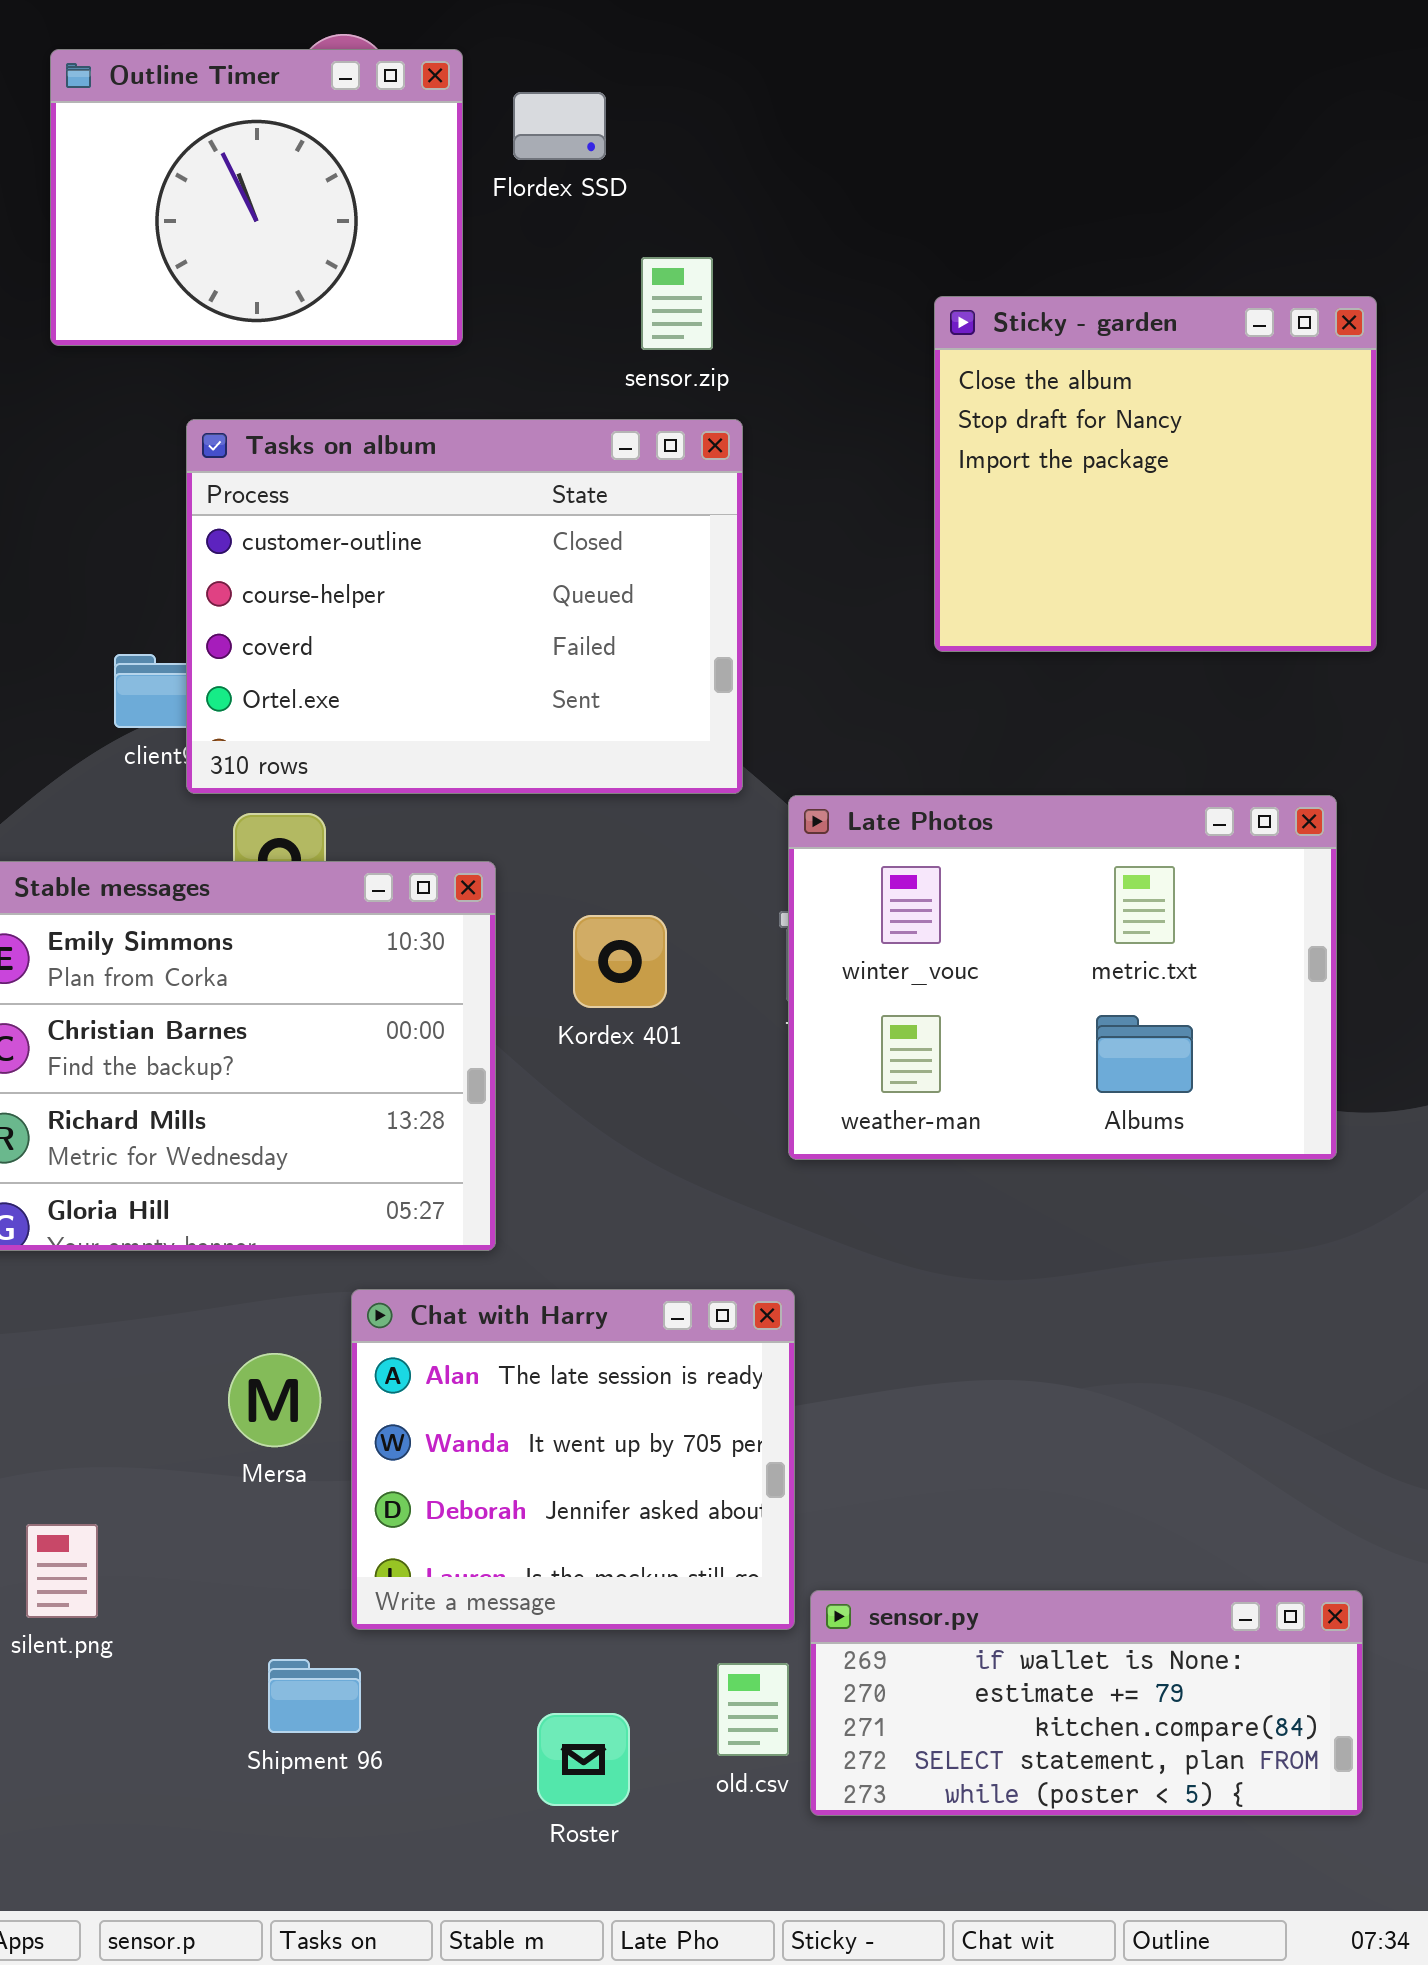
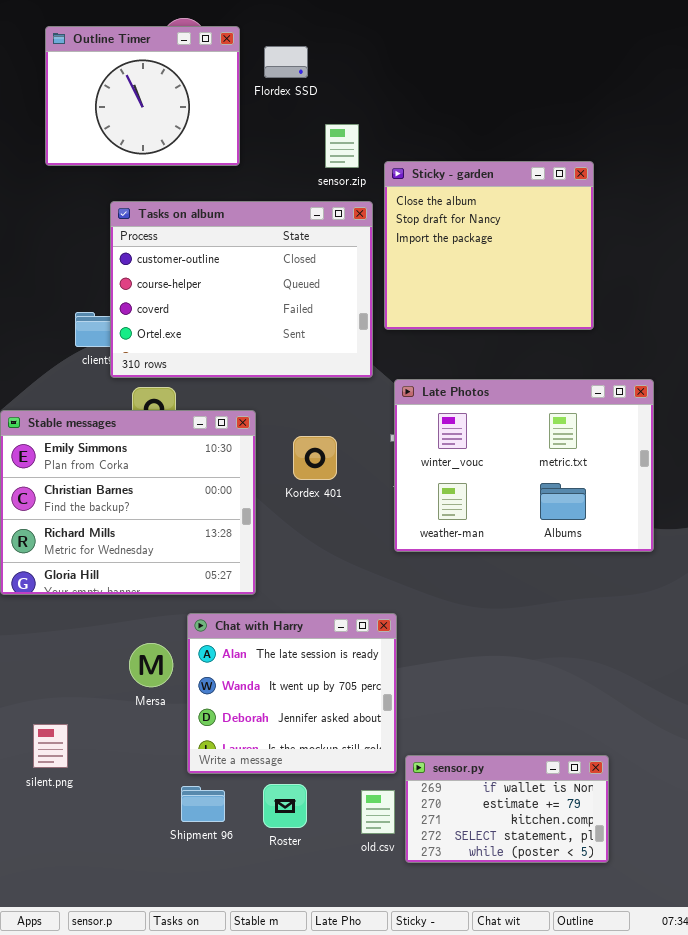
Sticky - garden: [934,296,1377,652] -> [384,161,594,330], moved
sensor.py: [810,1590,1363,1816] -> [405,755,609,863], resized
Shipment 96: [268,1659,361,1733] -> [181,786,225,822], moved
Roster: [537,1713,630,1806] -> [263,784,307,828], moved

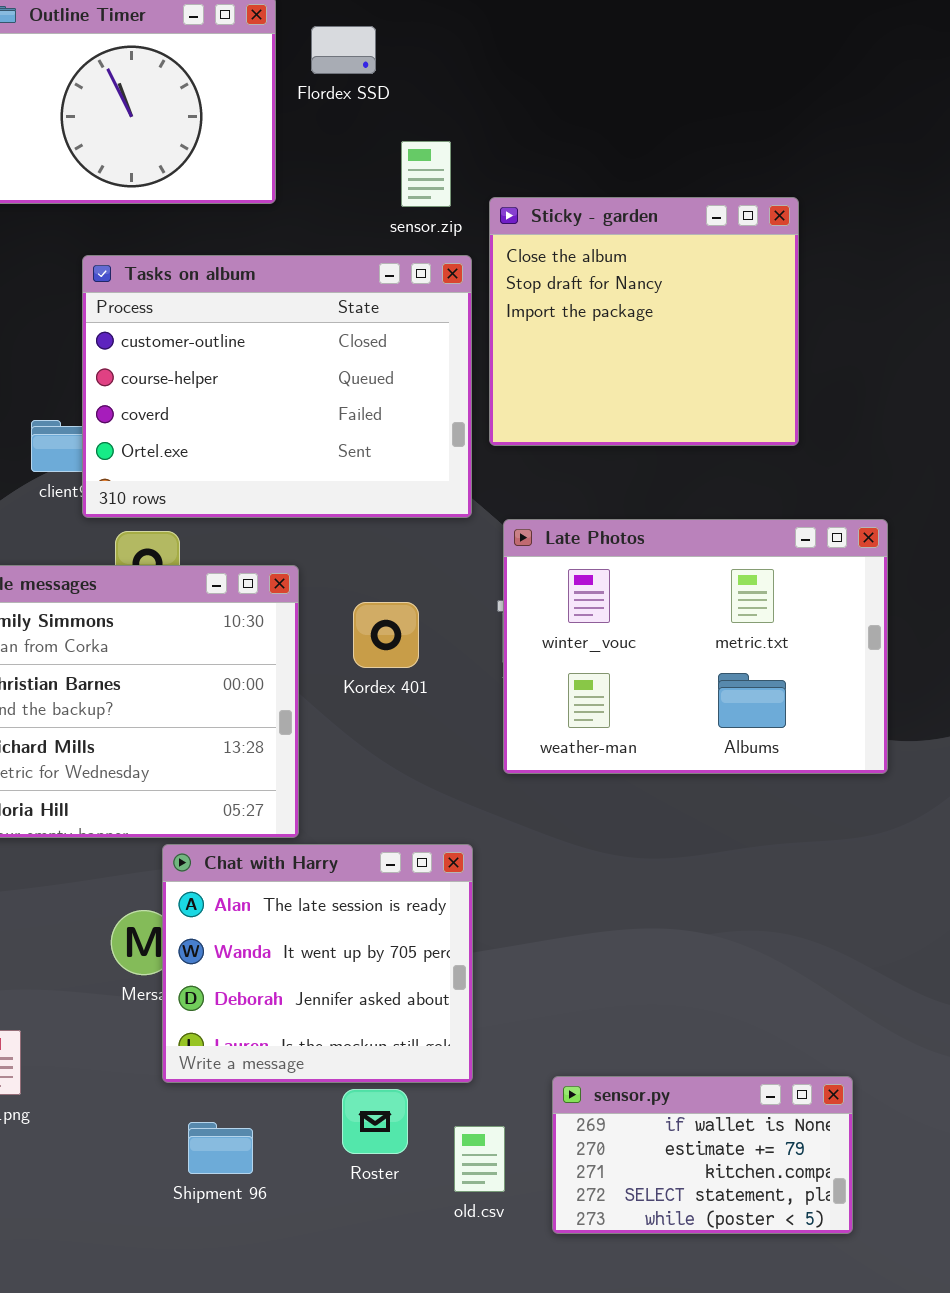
Chat with Harry: [187,613,397,774] -> [162,844,473,1083], moved
sensor.py: [405,755,609,863] -> [552,1076,853,1234], moved
Roster: [263,784,307,828] -> [342,1089,408,1154], moved

